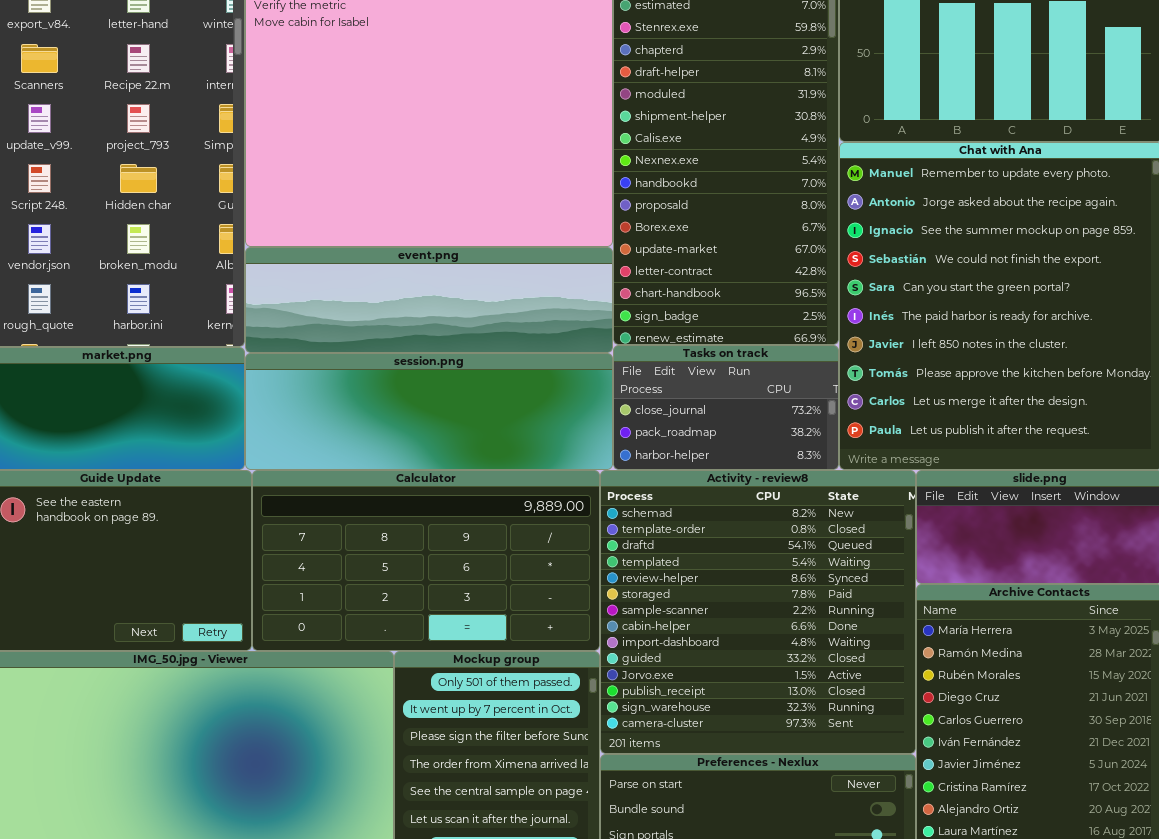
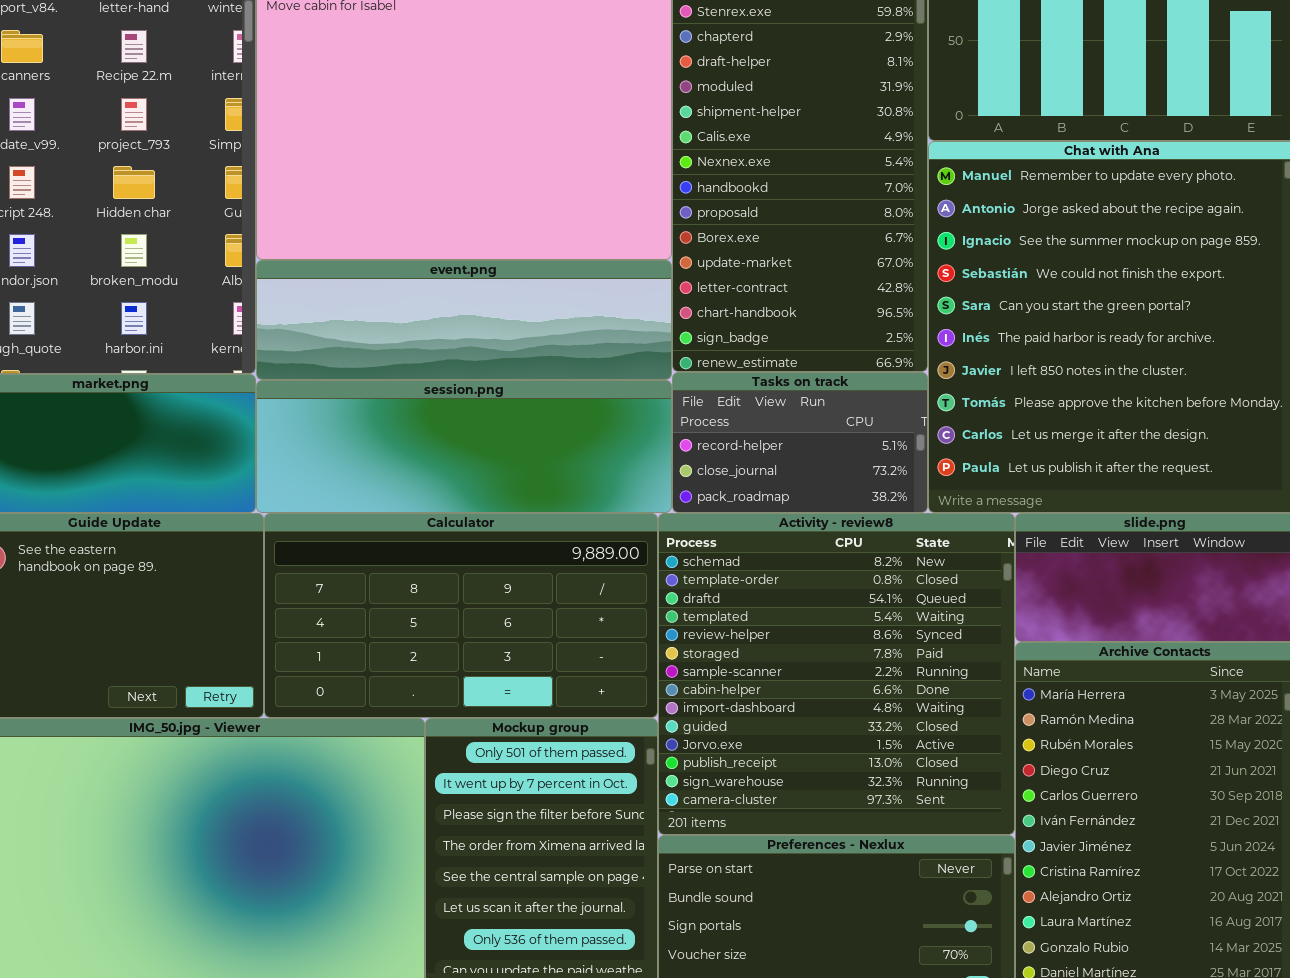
Tasks on track: [613,345,839,470] -> [672,372,928,513], scrolled up 1 row

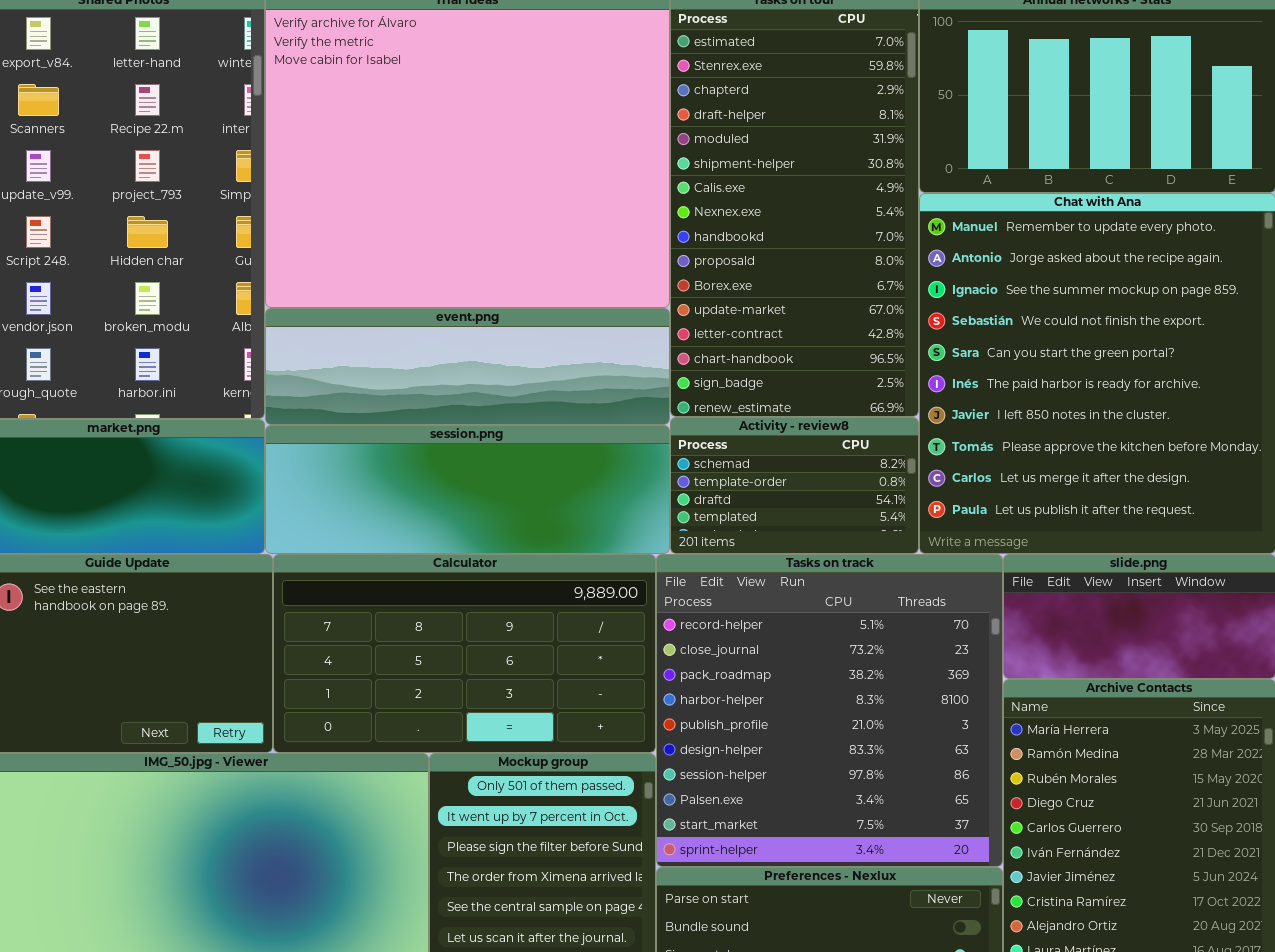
Tasks on track: [672,372,928,513] -> [656,554,1003,867], moved, resized
Activity - review8: [658,513,1015,835] -> [670,417,919,554], moved, resized

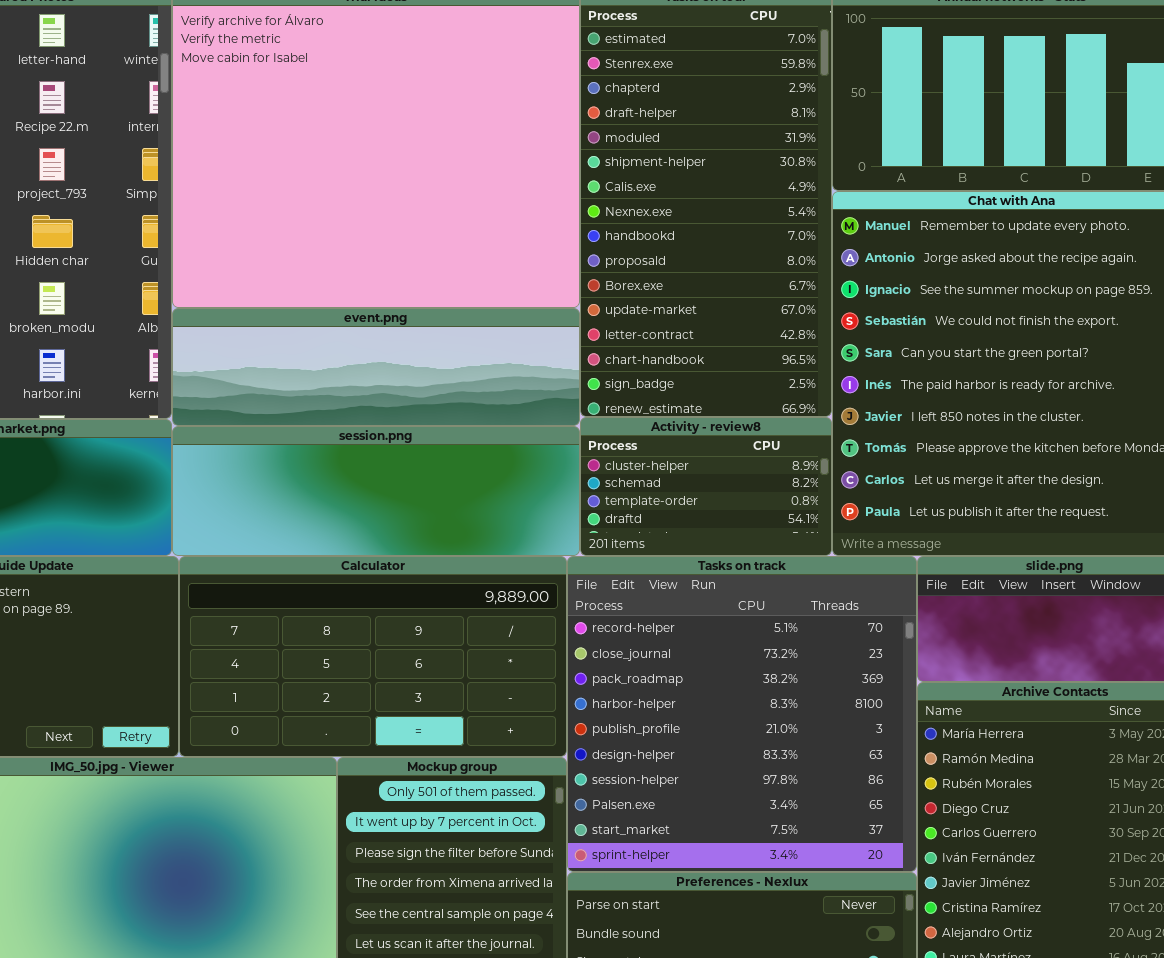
Activity - review8: [670,417,919,554] -> [580,417,832,556], scrolled up 1 row

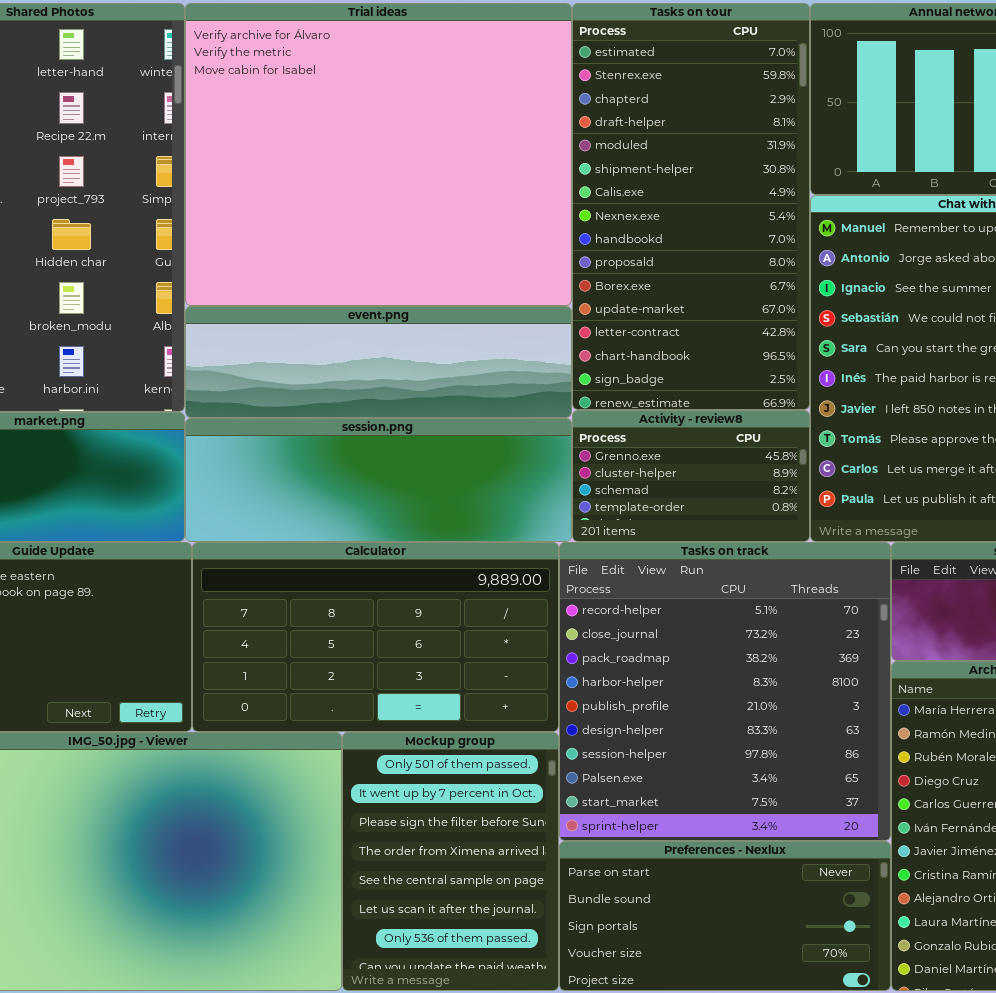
Activity - review8: [580,417,832,556] -> [572,410,810,542], scrolled up 1 row

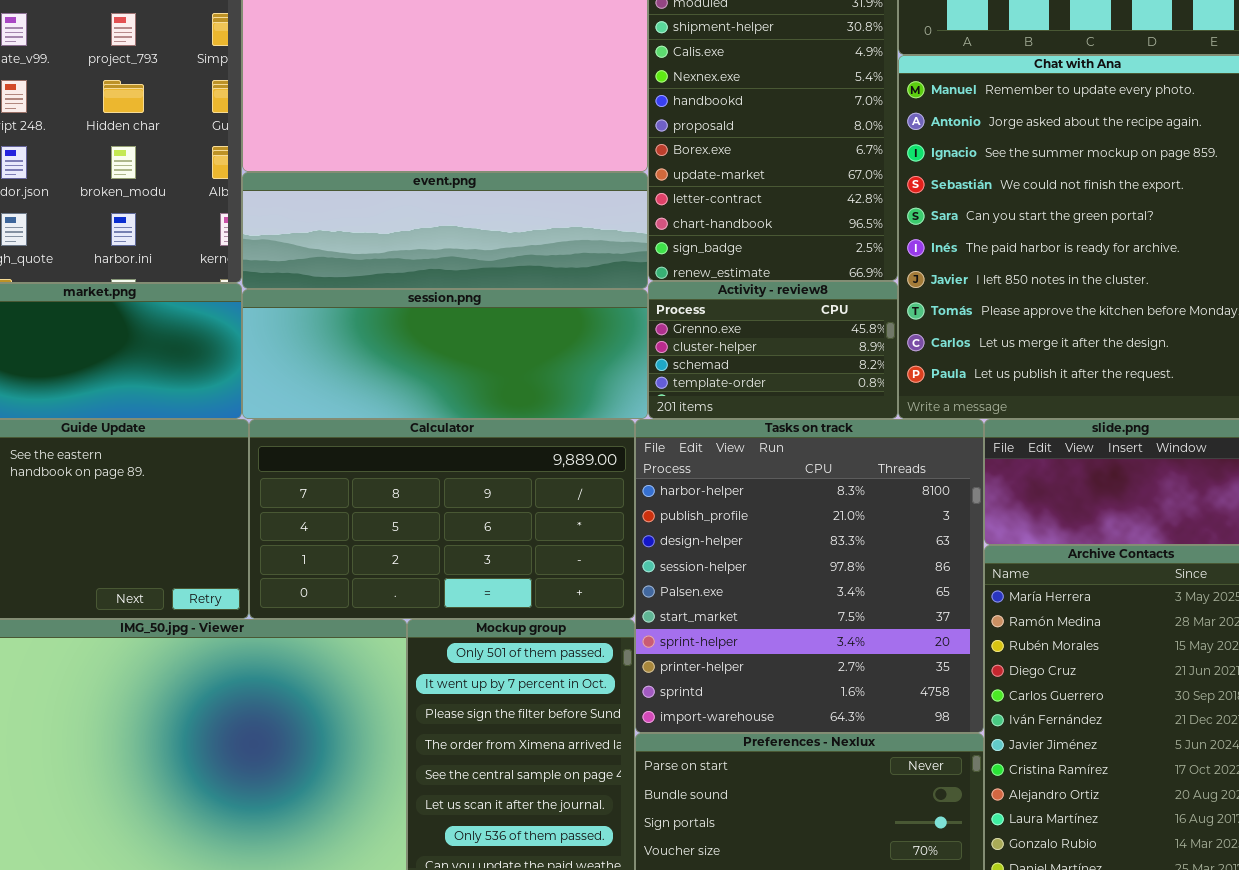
Tasks on track: [559,542,891,841] -> [635,419,984,733], scrolled down 3 rows

